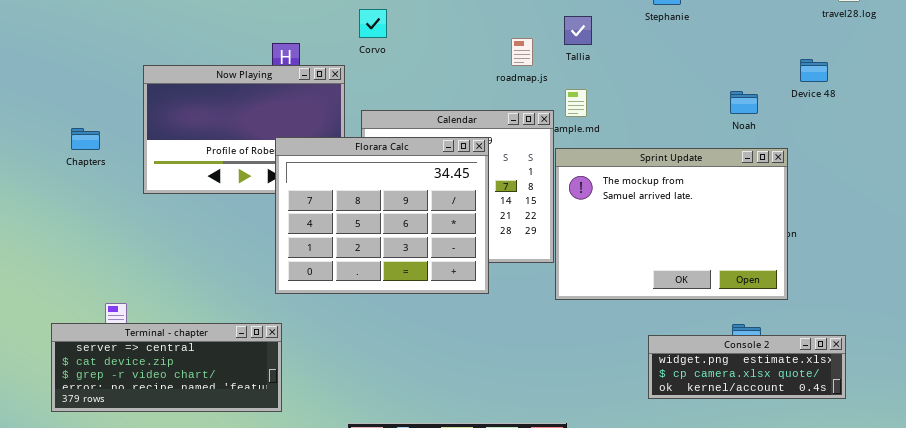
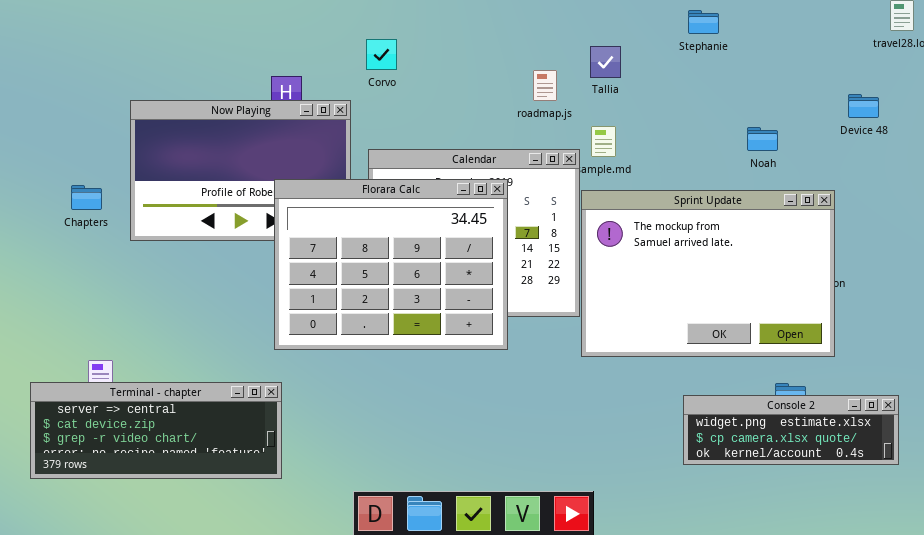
Noah: [730,91,758,114] -> [747,127,778,151], moved
Chapters: [71,128,100,150] -> [71,185,102,210], moved

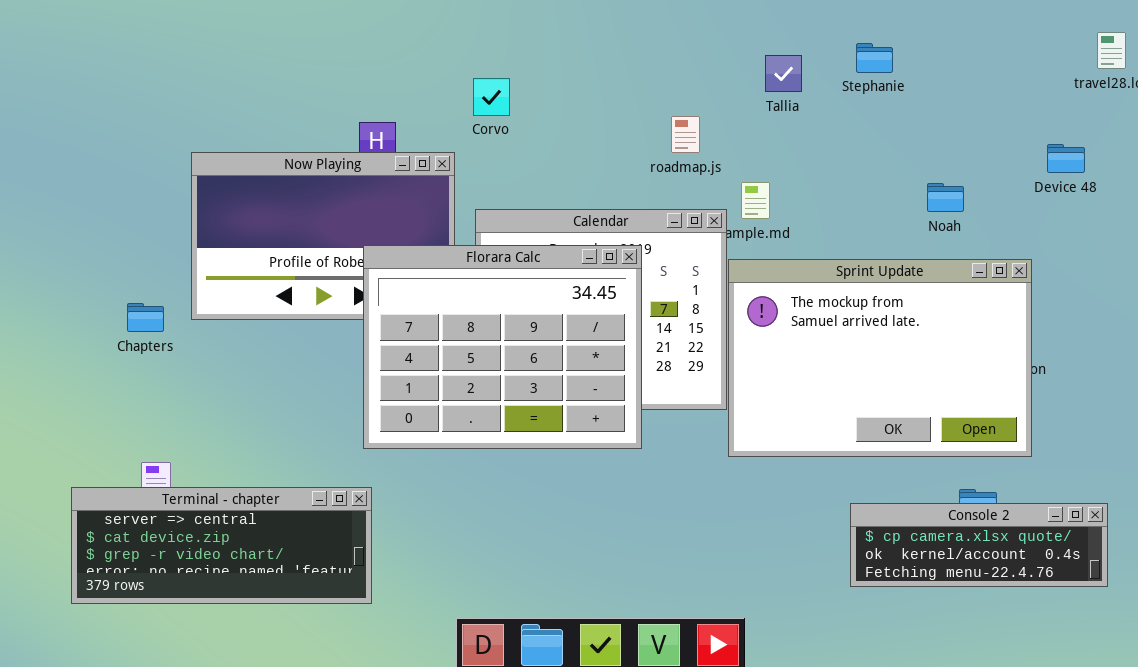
Tallia: [590,46,621,78] -> [765,55,802,92], moved
Chapters: [71,185,102,210] -> [127,303,164,332], moved
Console 2: [683,395,899,465] -> [850,503,1108,587], scrolled down 1 row

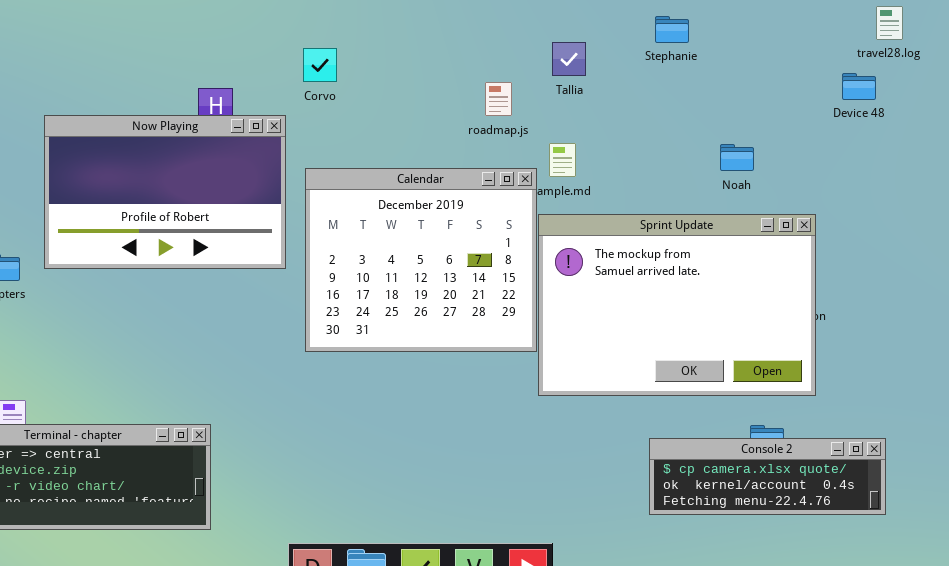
Tallia: [765,55,802,92] -> [552,42,586,76], moved
Device 48: [1047,144,1085,173] -> [842,73,876,100], moved
Florara Calc: [363,245,642,449] -> none, closed

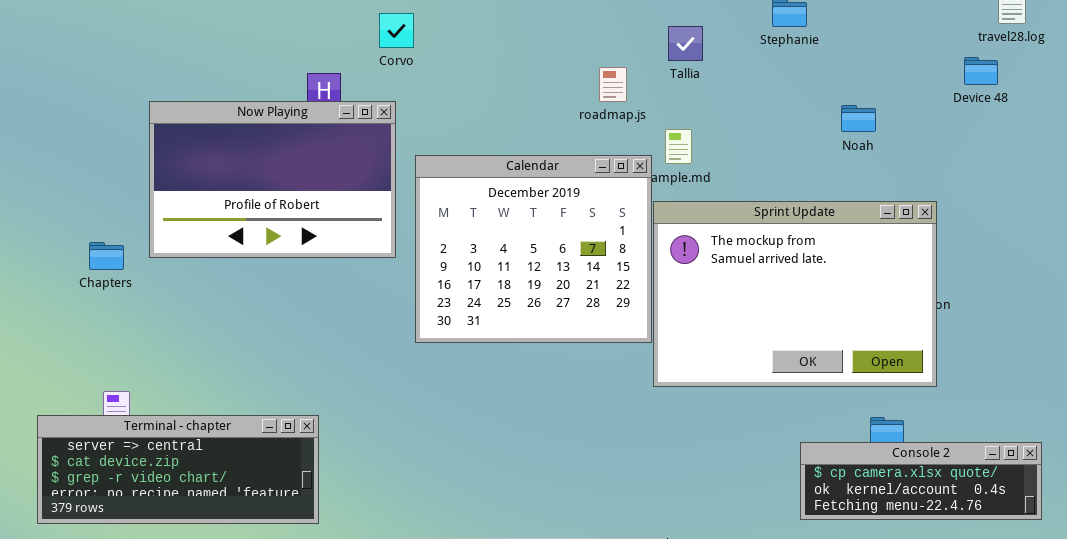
Corvo: [303,48,337,82] -> [379,13,414,48], moved
Noah: [720,144,754,171] -> [841,105,876,132], moved
Console 2: [649,438,886,515] -> [800,442,1042,520], moved

